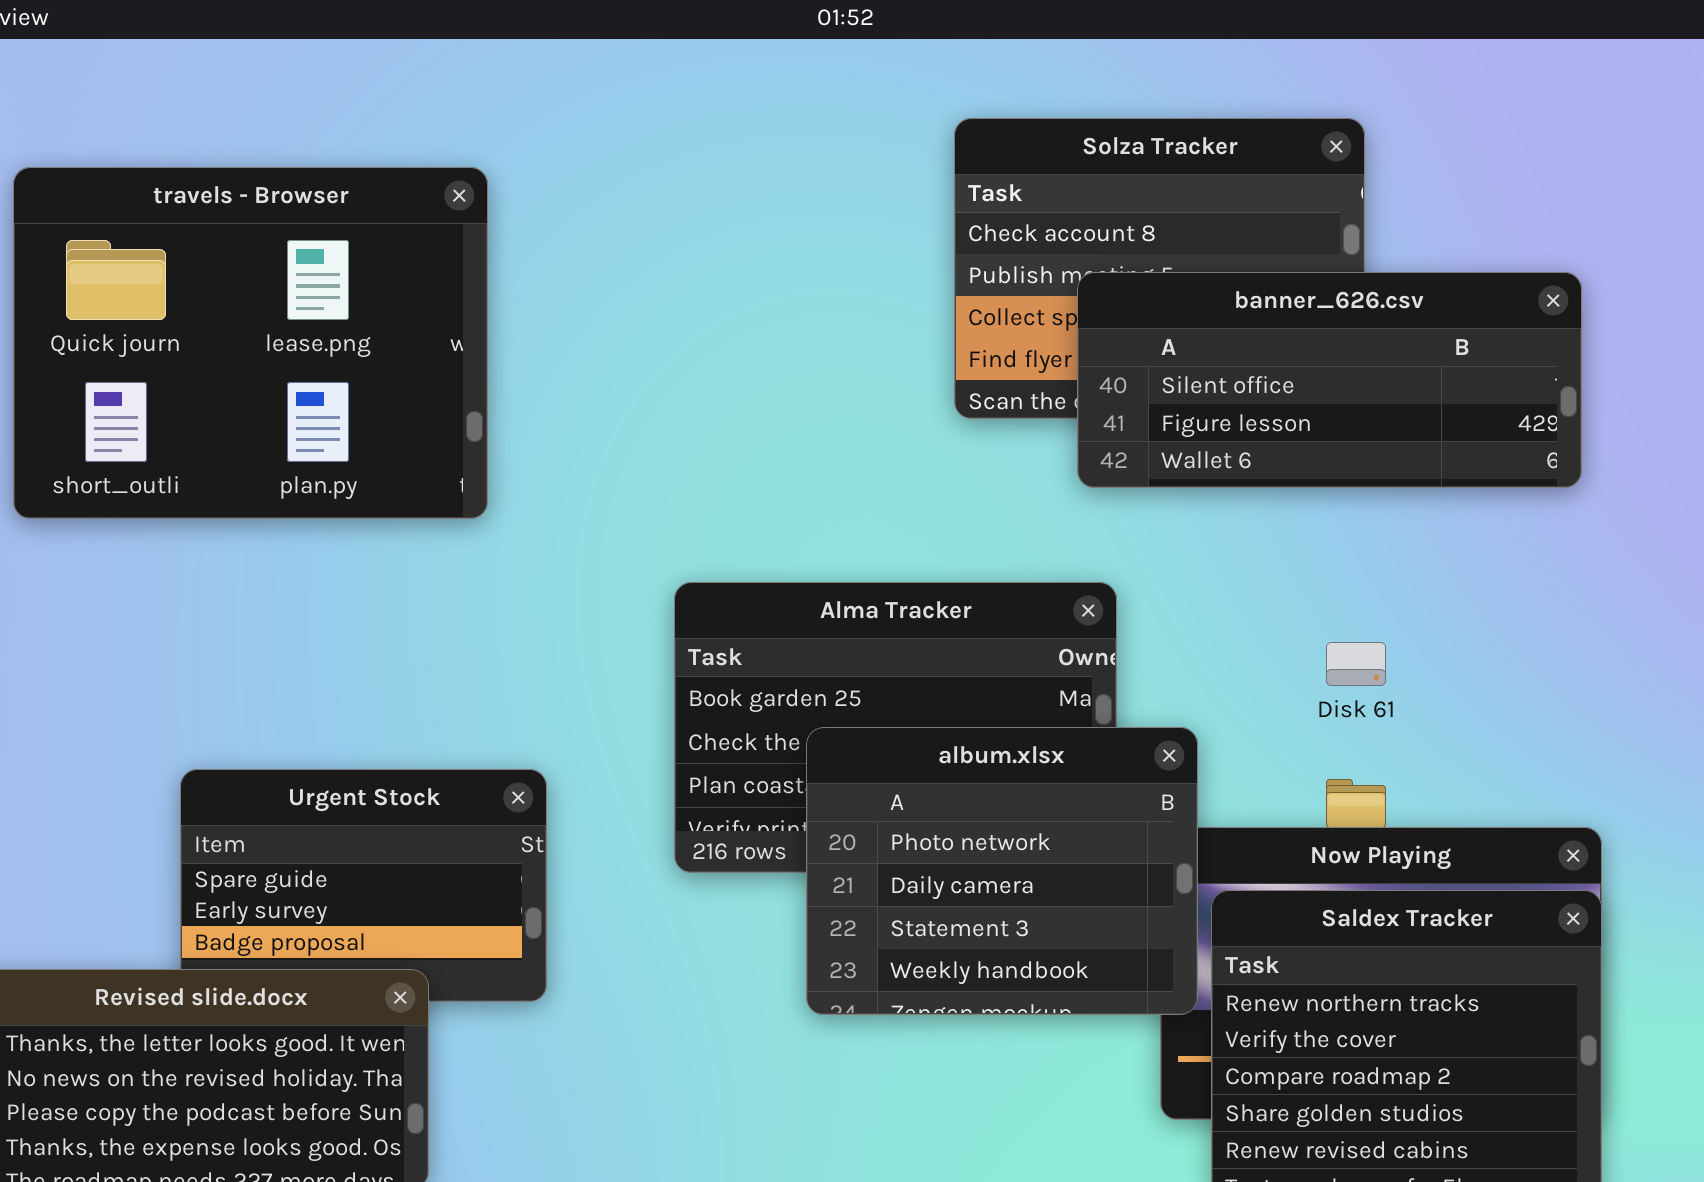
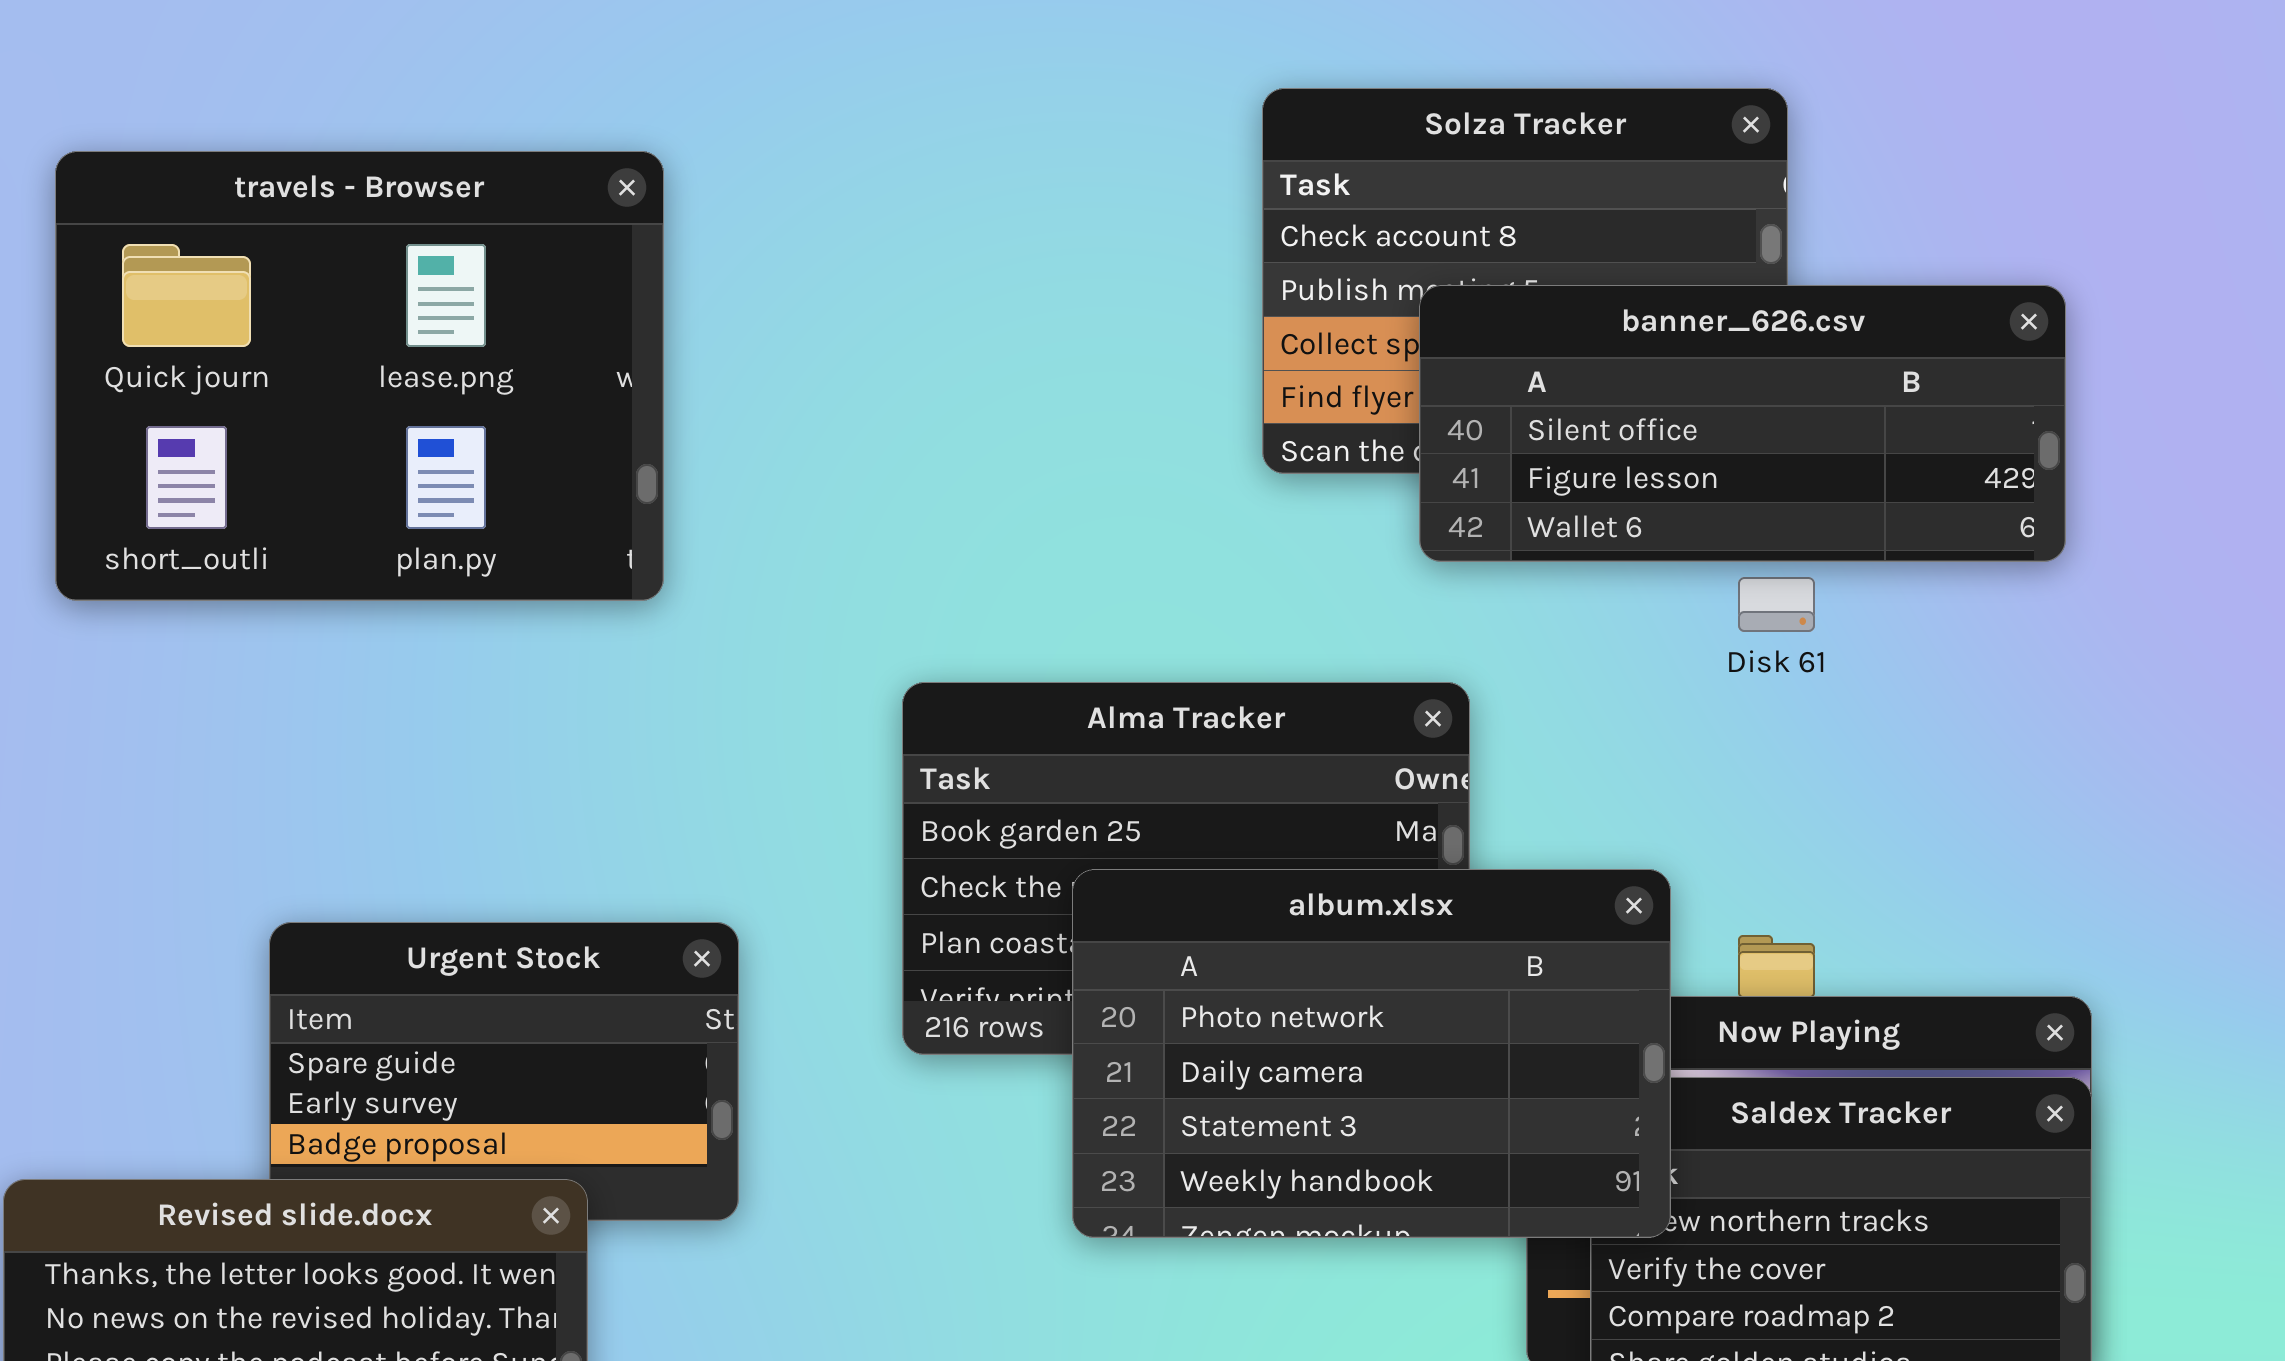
Disk 61: [1326,642,1386,686] -> [1738,577,1815,632], moved
album.xlsx: [806,727,1198,1015] -> [1072,869,1671,1238], resized

